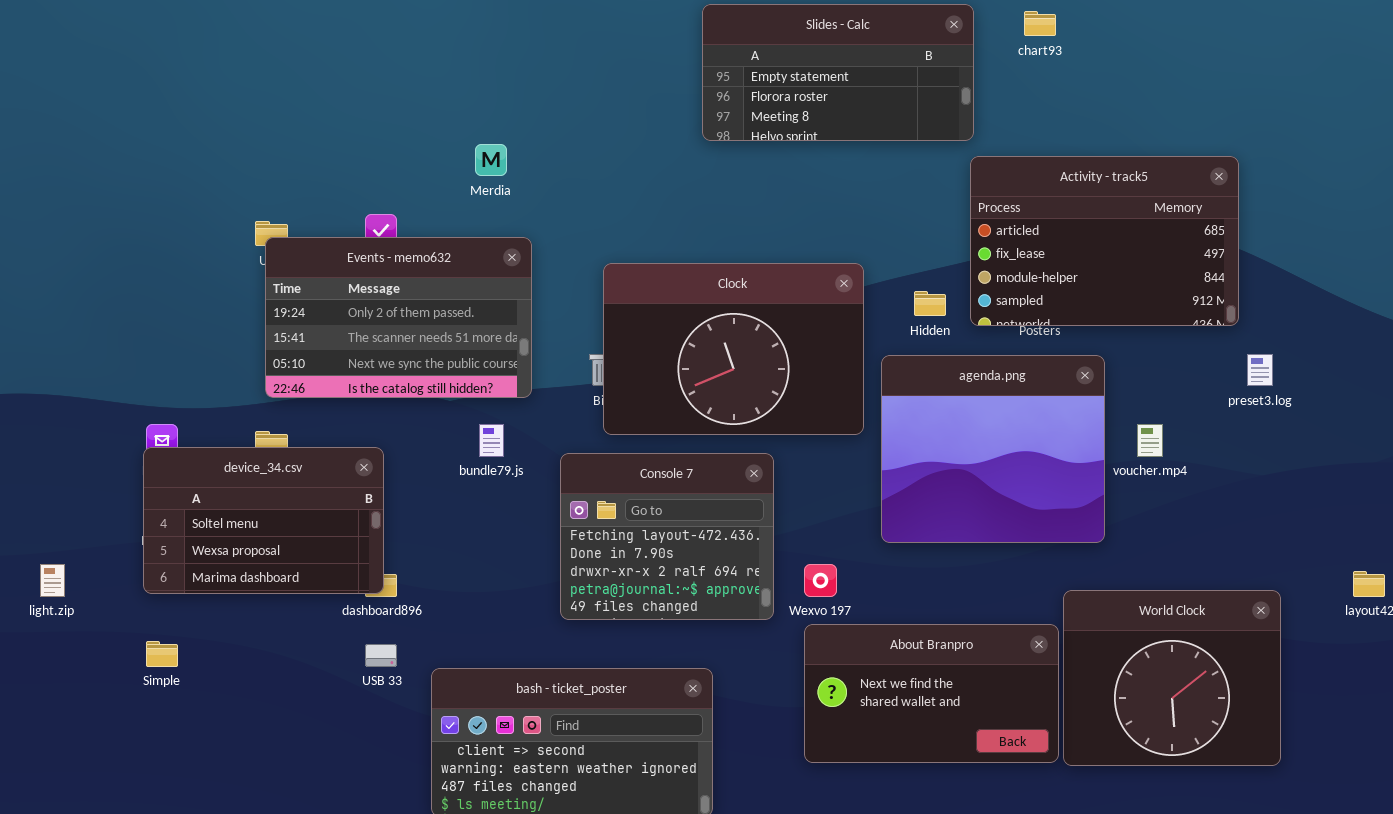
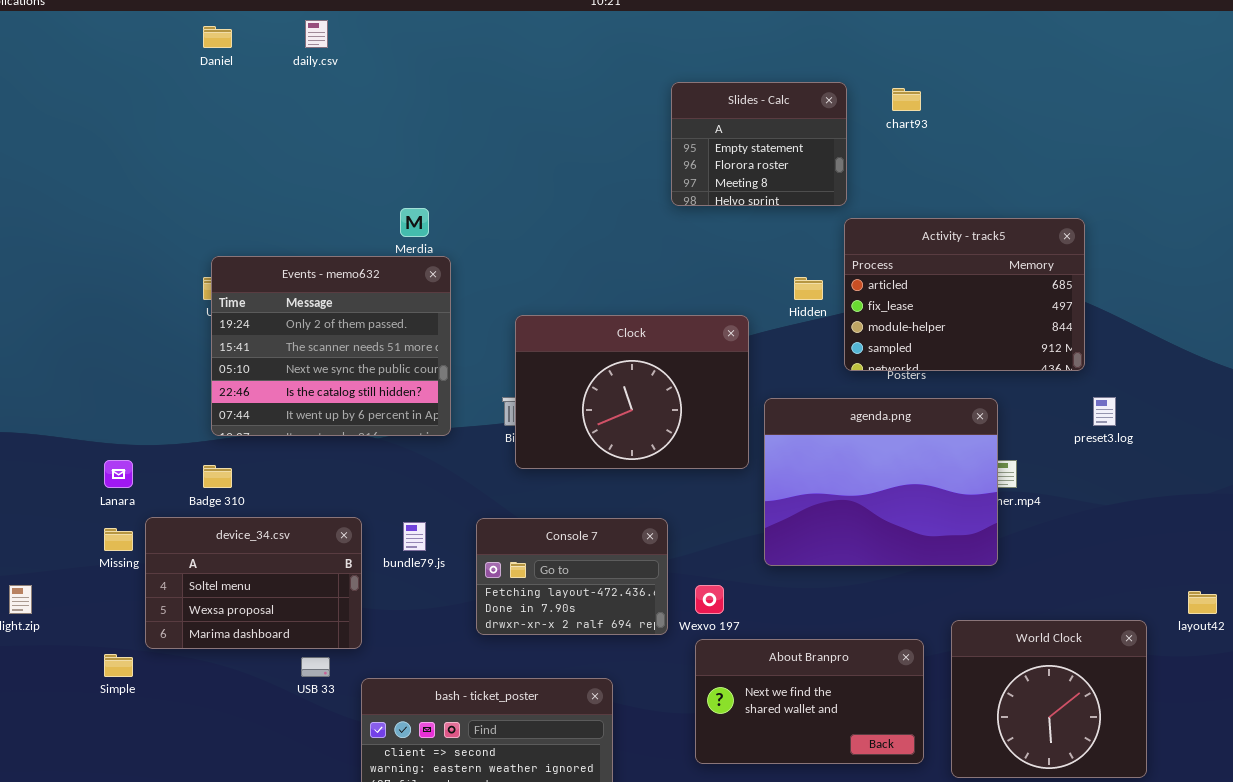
Slides - Calc: [702,4,974,141] -> [671,82,847,206], resized
Events - memo632: [265,237,532,398] -> [211,256,451,436], resized
Hidden: [914,291,946,316] -> [794,277,823,300], moved
agenda.png: [881,355,1105,543] -> [764,398,998,566], resized
bundle79.js: [479,424,504,457] -> [403,522,426,551], moved
device_34.csv: [143,447,384,594] -> [145,517,362,649], moved
Console 7: [560,453,774,620] -> [476,518,668,635], resized
World Clock: [1063,590,1281,766] -> [951,620,1147,778], moved

